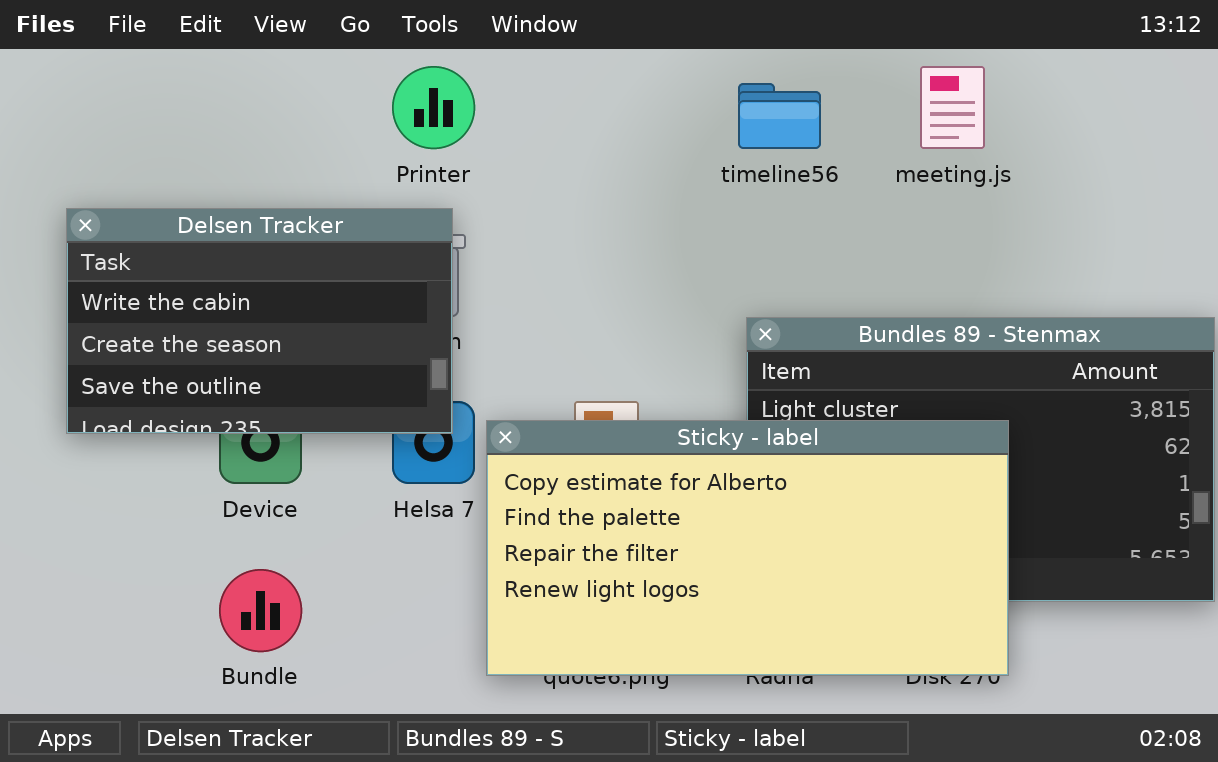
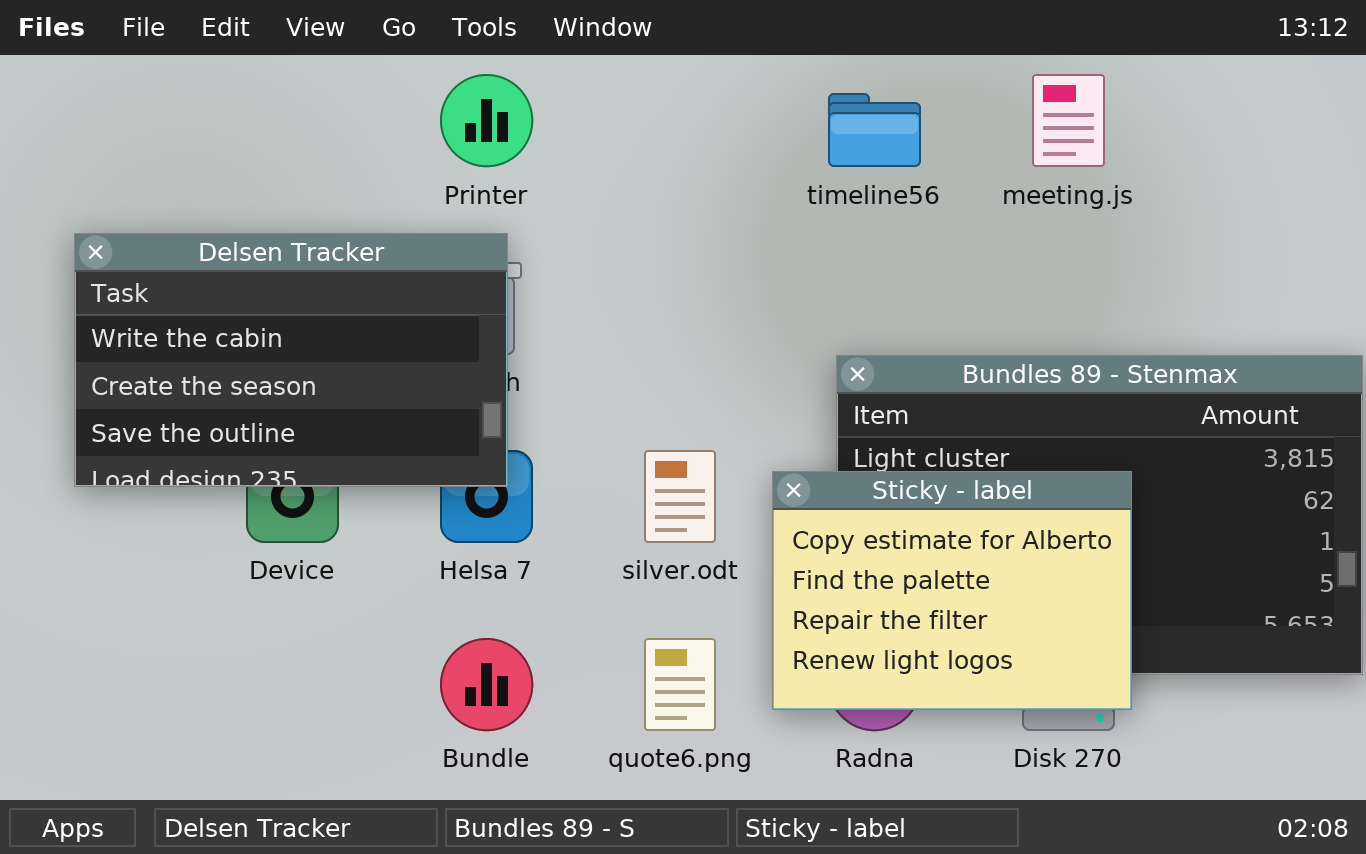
Sticky - label: [486,420,1009,676] -> [772,471,1132,710], resized
Bundle: [219,569,302,652] -> [440,638,533,731], moved

